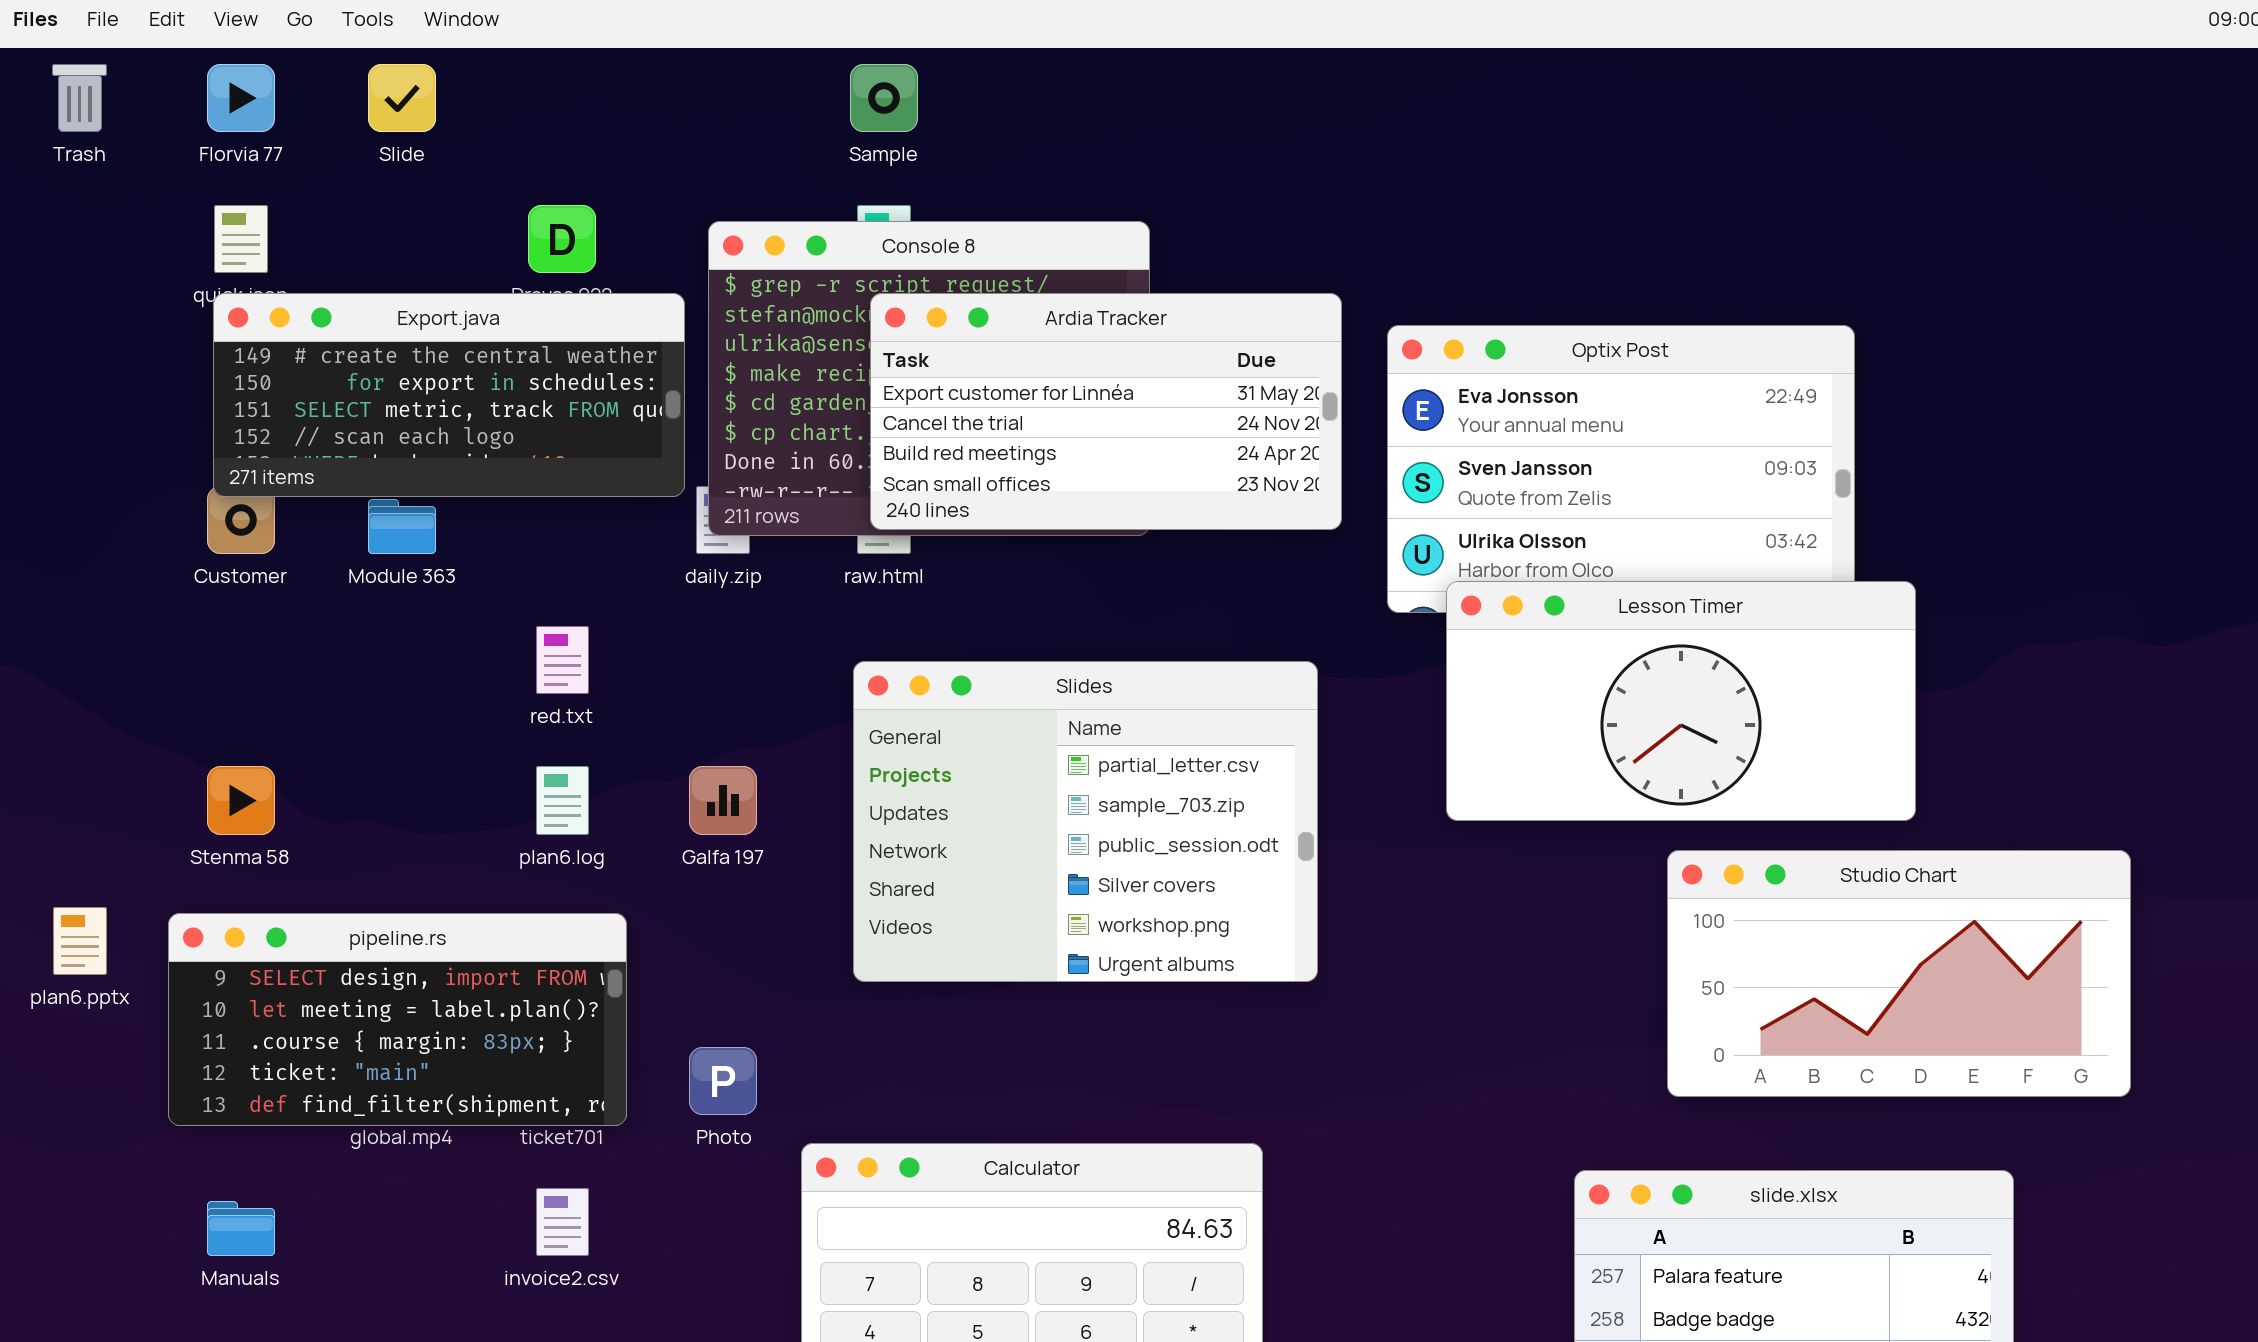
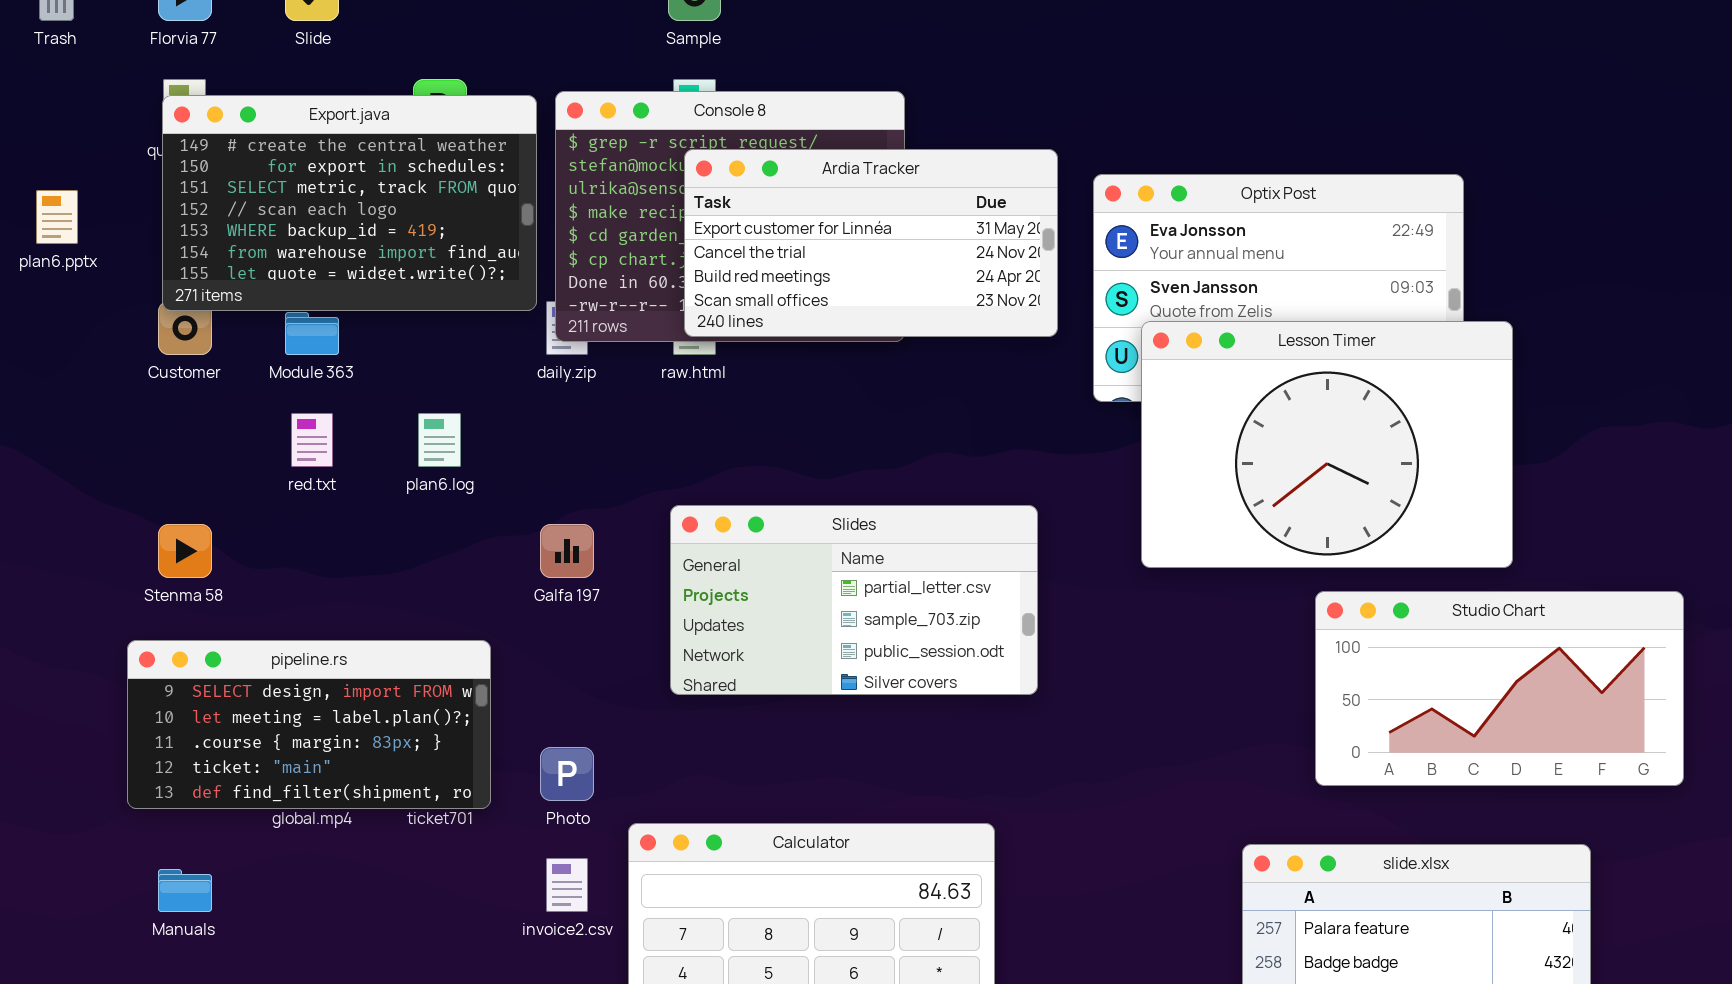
Export.java: [213,293,685,497] -> [162,95,537,311], resized
Lesson Timer: [1446,581,1916,821] -> [1141,321,1513,568], resized
red.txt: [536,626,589,694] -> [291,413,333,467], moved
Slides: [853,661,1318,982] -> [670,505,1038,695], resized
plan6.log: [536,766,589,835] -> [418,413,461,467], moved
plan6.pptx: [53,907,107,975] -> [36,190,78,244], moved
invoice2.csv: [536,1188,589,1256] -> [546,858,588,912], moved

